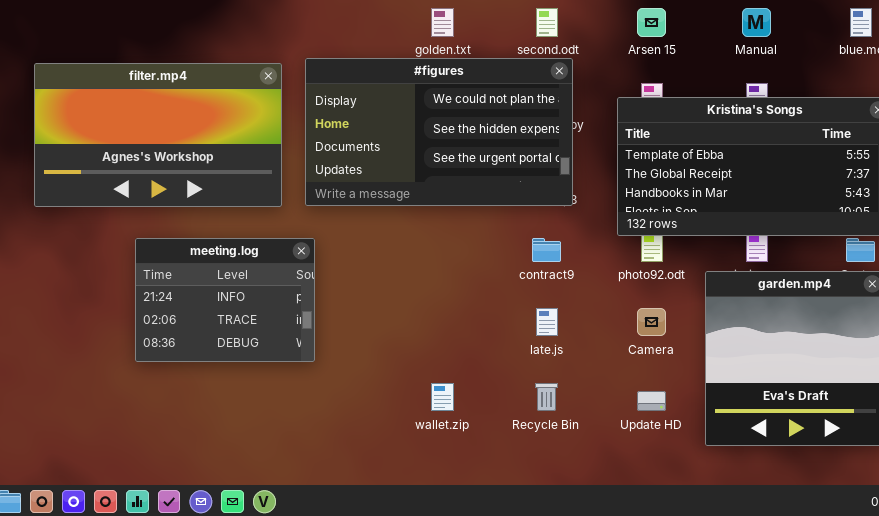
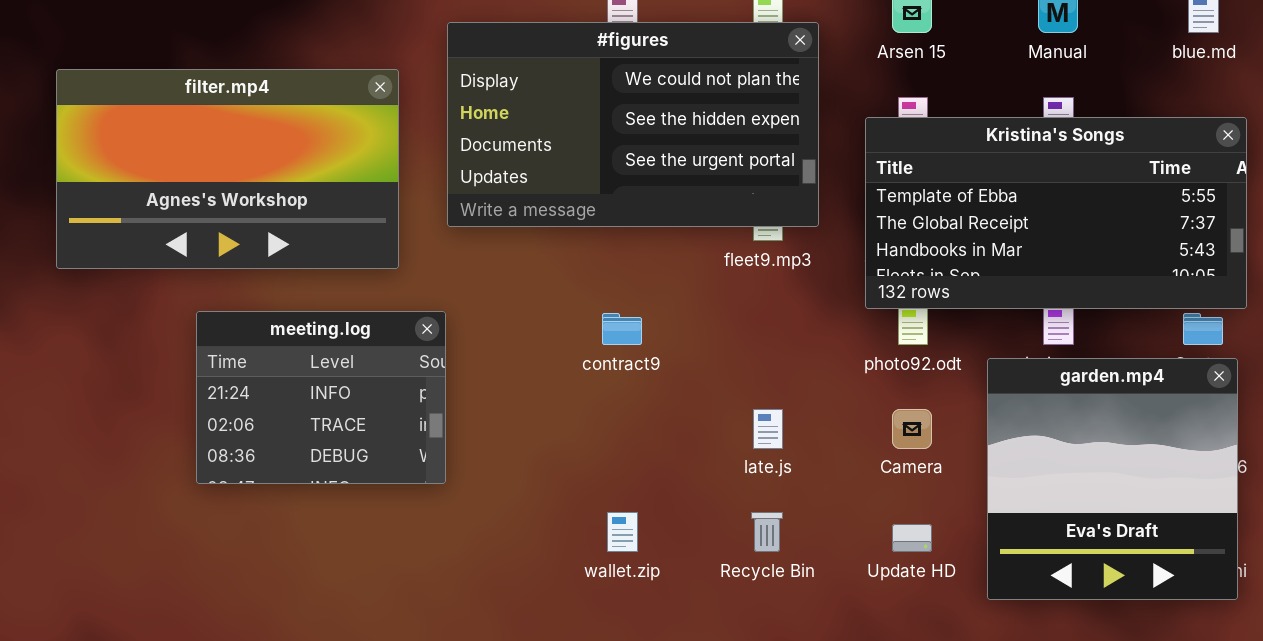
#figures: [305,58,573,206] -> [447,22,819,227], moved
contract9: [532,238,561,262] -> [602,313,642,345], moved

